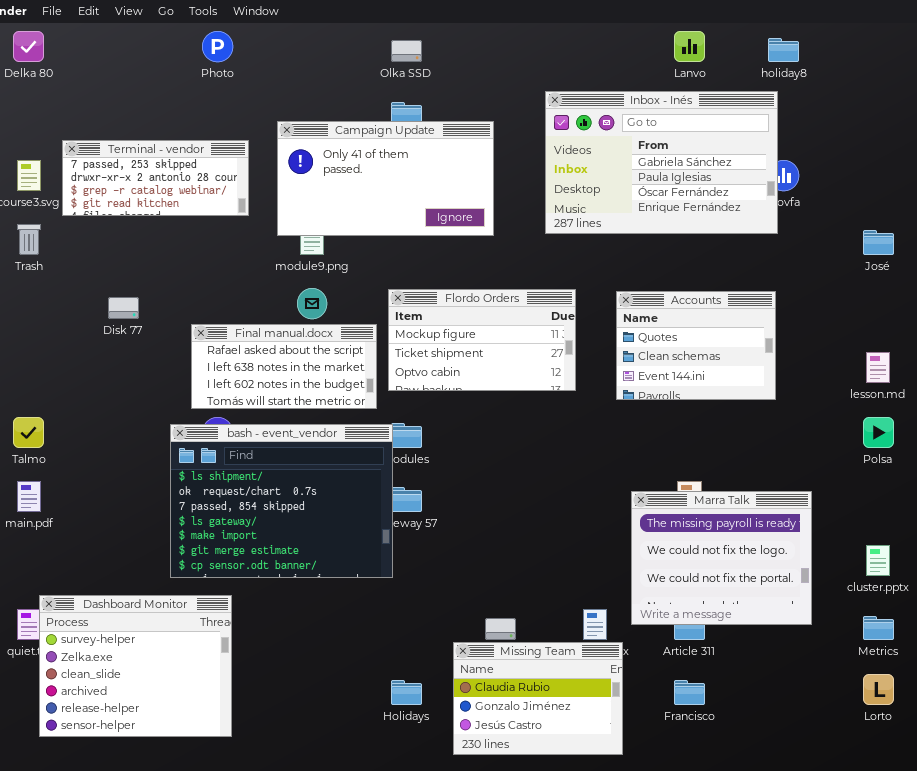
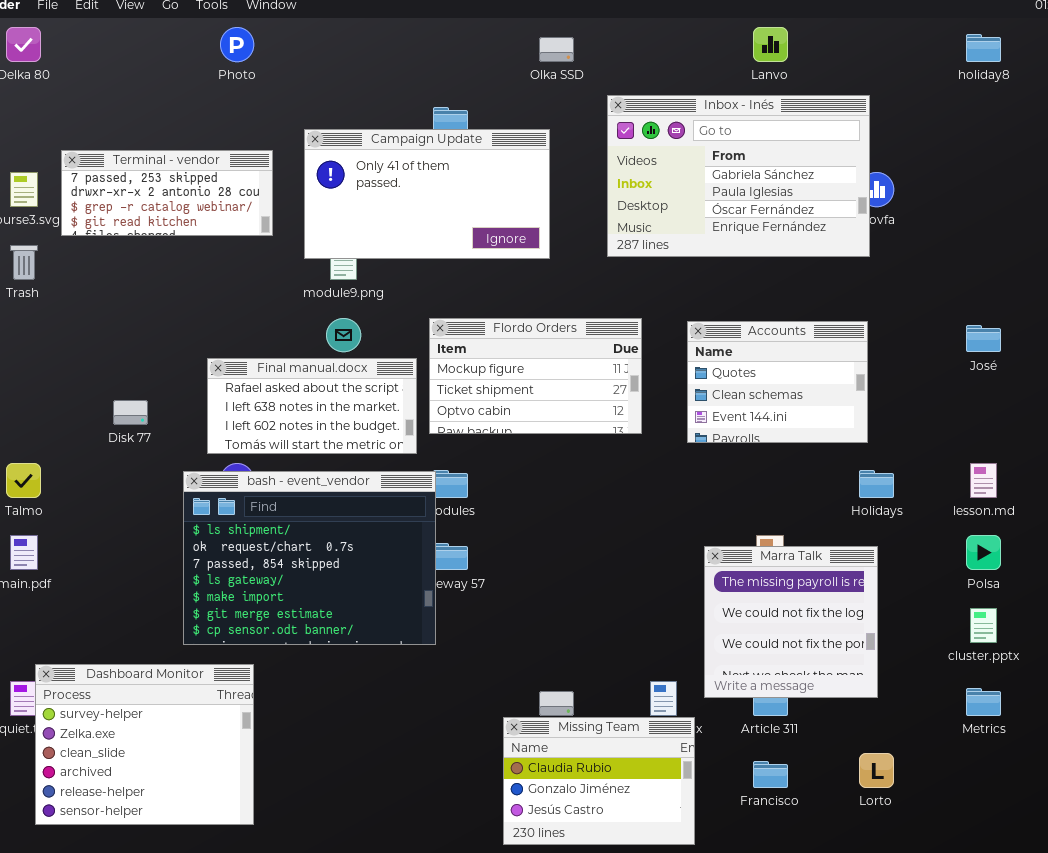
holiday8: [768,38,799,62] -> [966,34,1001,62], moved
Olka SSD: [391,40,422,62] -> [539,37,574,62], moved
José: [863,230,894,255] -> [966,325,1001,352], moved
Disk 77: [108,297,139,319] -> [113,400,148,425], moved
lesson.md: [866,352,890,383] -> [970,463,997,498], moved
Polsa: [863,417,894,448] -> [966,535,1001,570], moved
Marra Talk: [631,491,812,625] -> [704,546,878,698], resized
Lorto: [863,674,894,705] -> [859,753,894,788], moved
Holidays: [391,680,422,705] -> [859,470,894,498], moved

